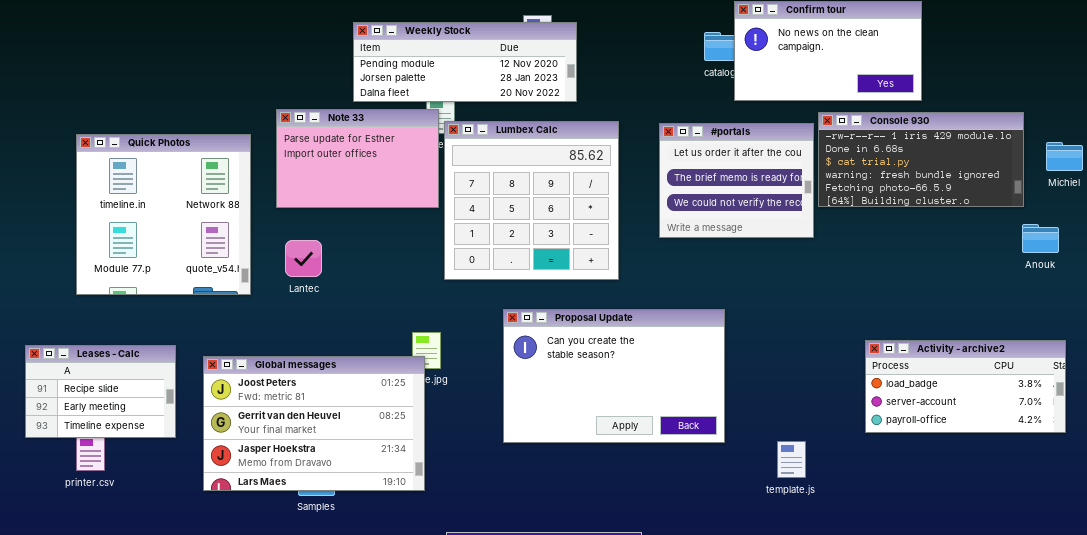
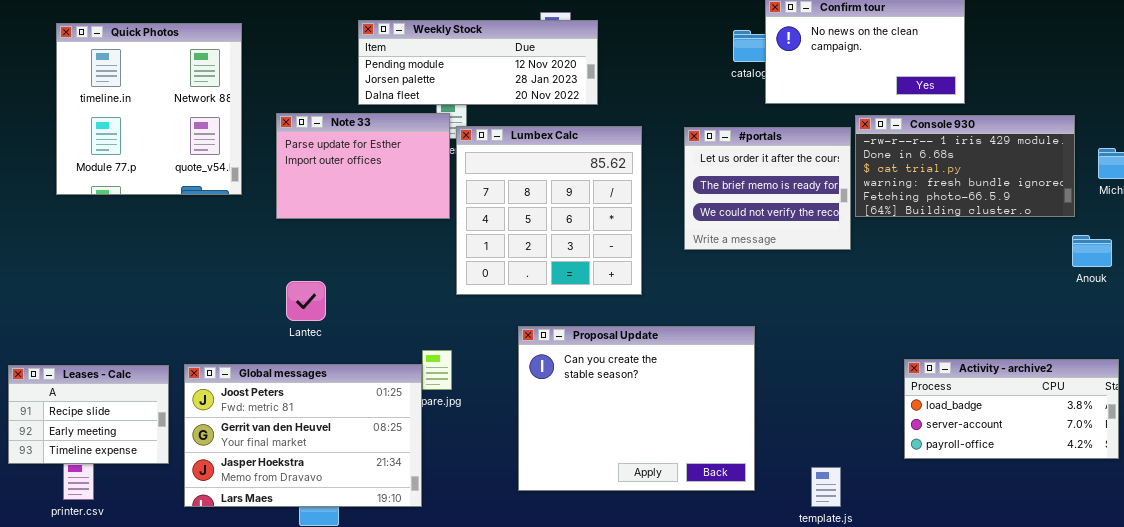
Quick Photos: [76,134,251,295] -> [56,23,242,195], moved
Lantec: [285,240,322,277] -> [286,281,326,321], moved
Proposal Update: [503,309,725,443] -> [518,326,755,491], resized
Global messages: [203,356,425,491] -> [184,364,422,507], moved

